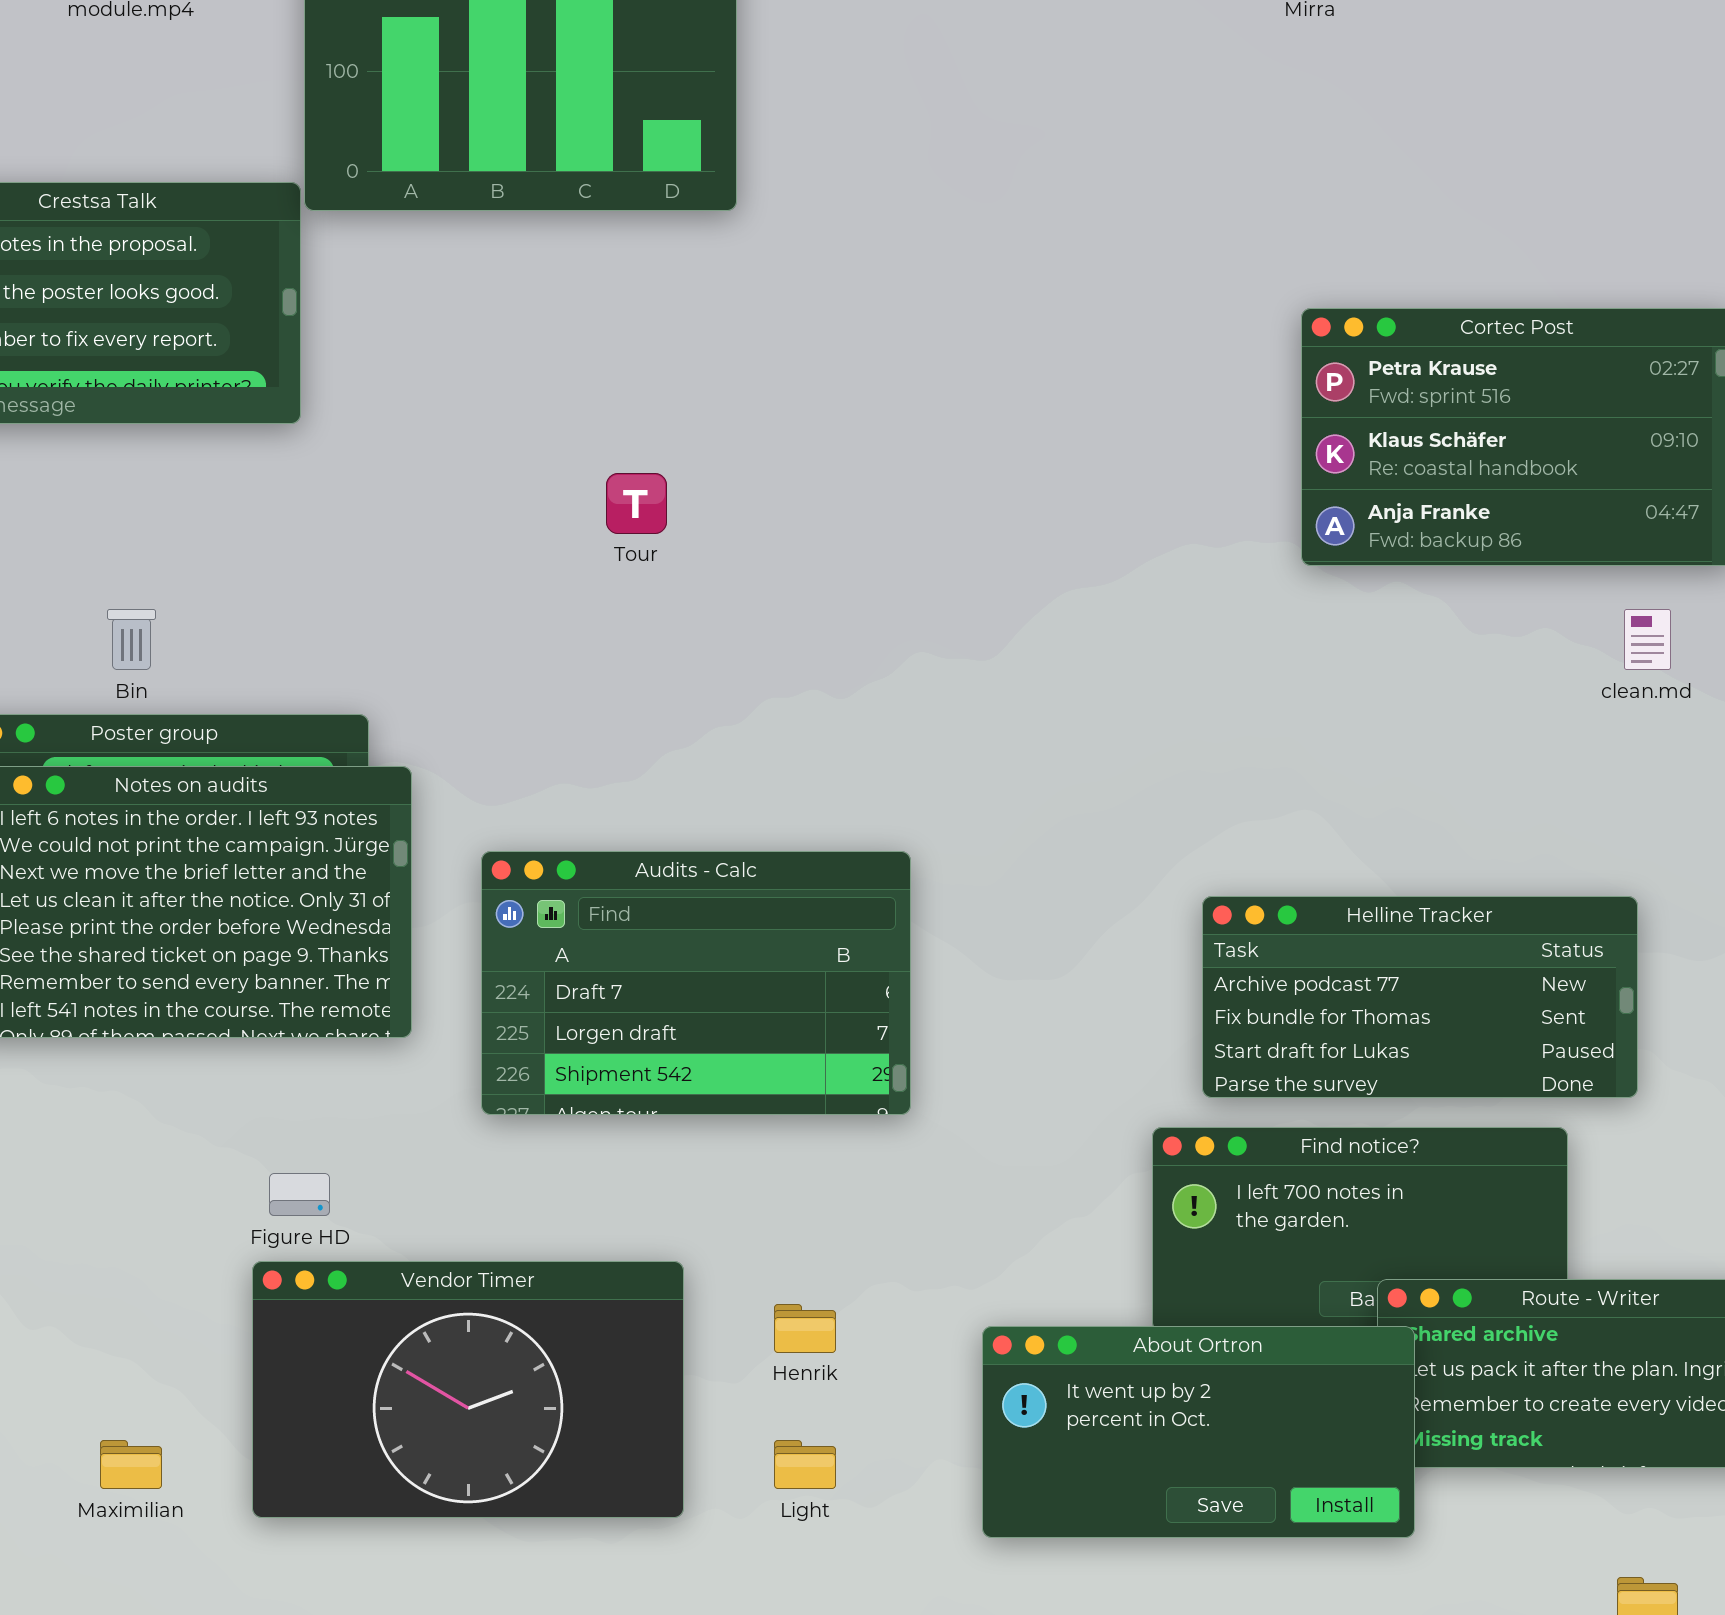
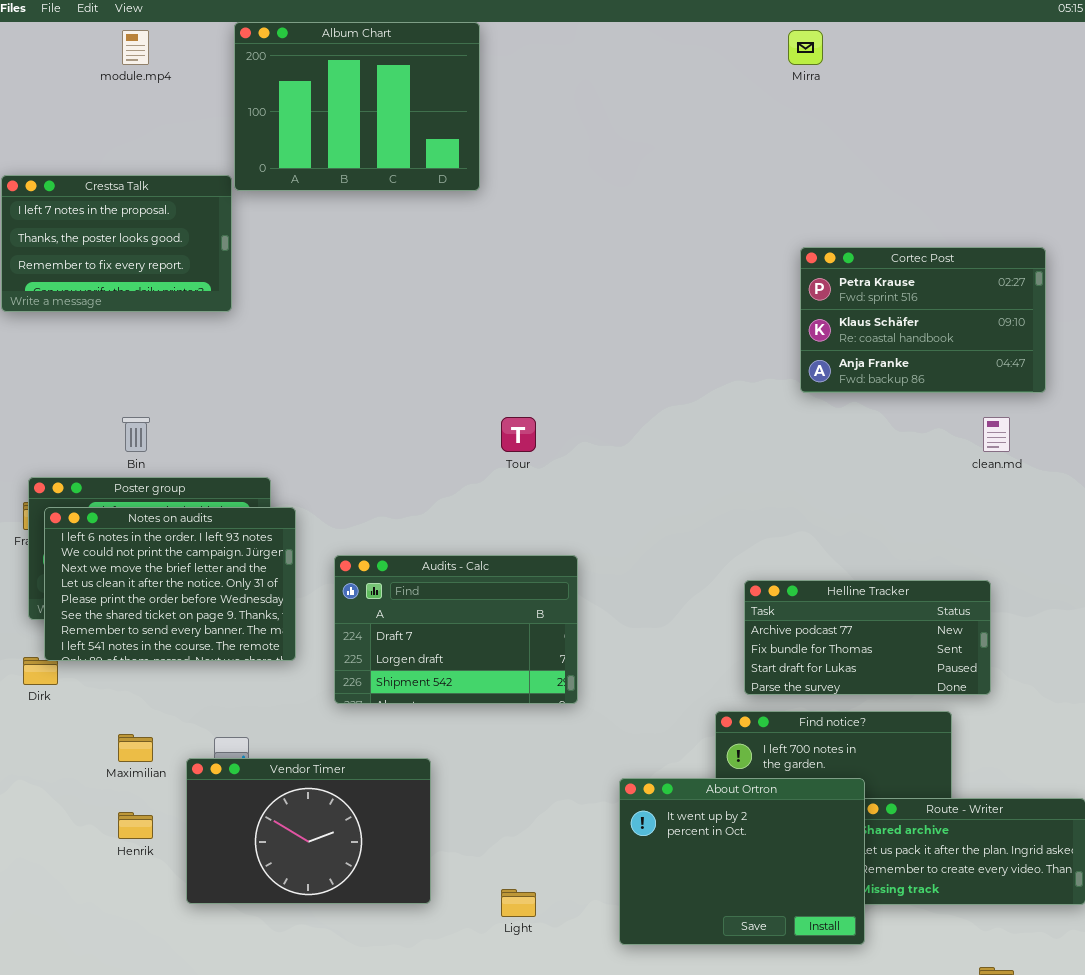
Tour: [606,473,667,534] -> [501,417,536,452], moved
Vendor Timer: [252,1261,684,1518] -> [186,758,431,904], moved
Henrik: [774,1304,836,1353] -> [118,812,153,839], moved
About Ortron: [982,1326,1415,1538] -> [619,778,865,945], resized
Maximilian: [100,1440,162,1489] -> [118,734,153,762], moved

